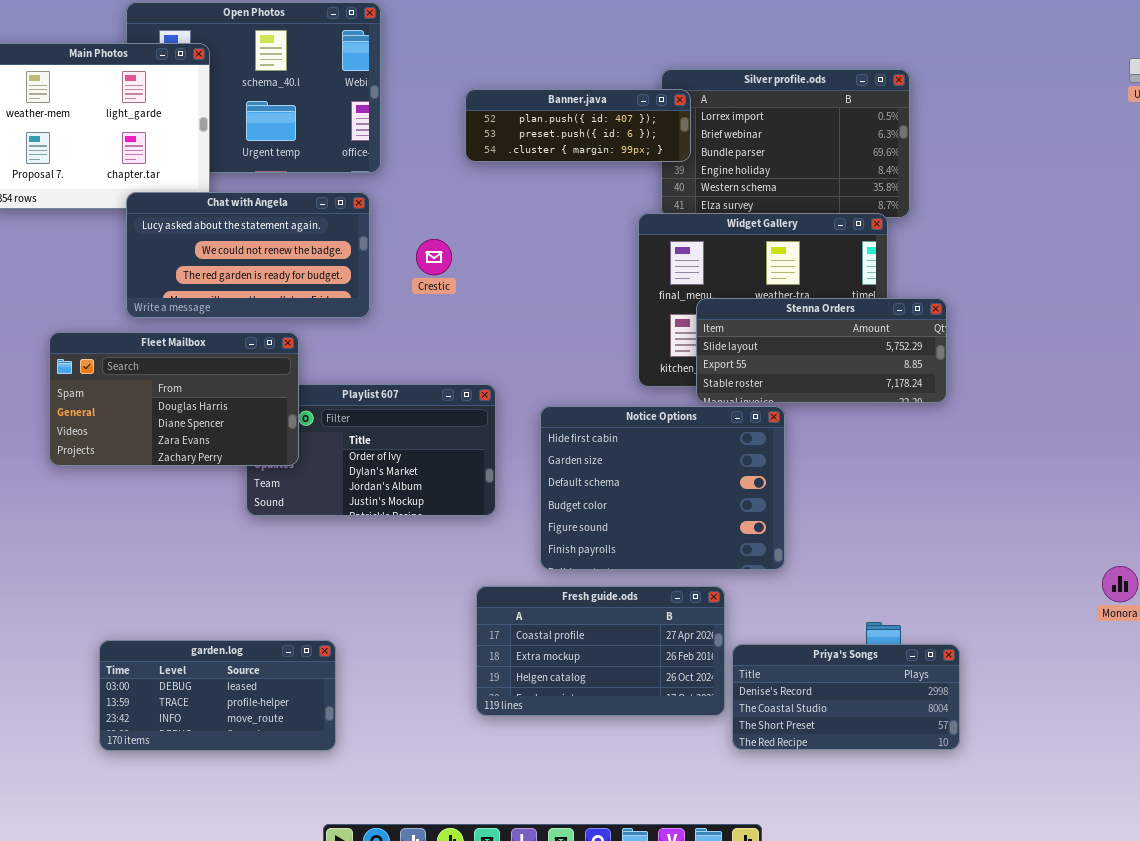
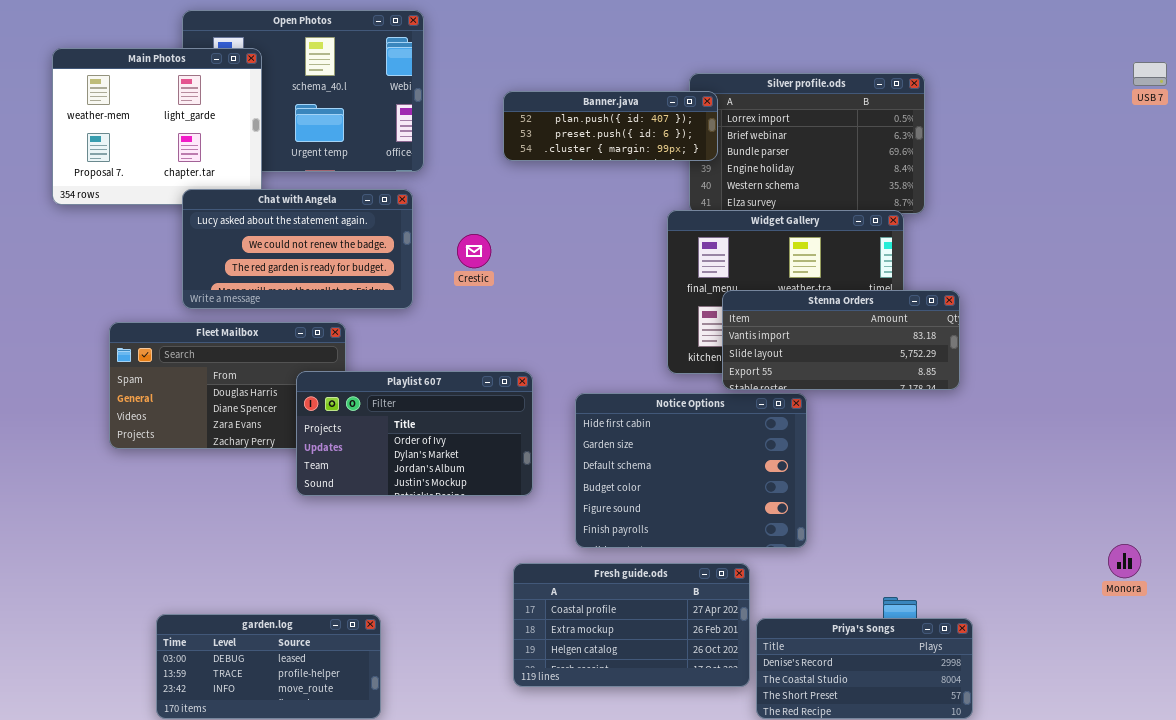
Stenna Orders: [696,298,947,403] -> [722,290,960,390], scrolled up 1 row
Playlist 607: [246,384,496,516] -> [296,371,533,496], raised

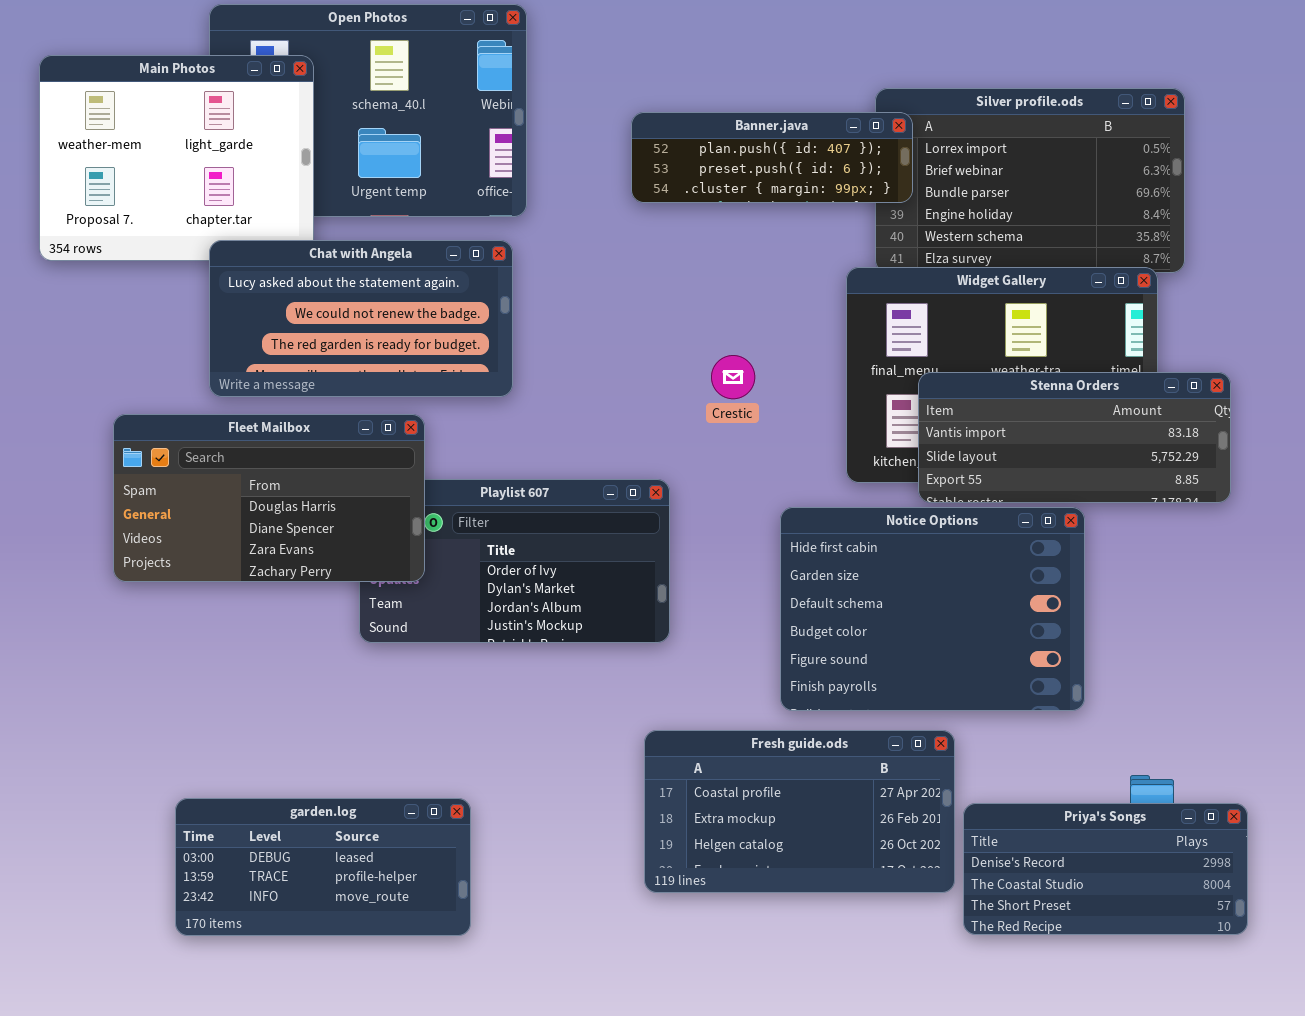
Crestic: [457,234,491,268] -> [711,355,755,399], moved
Fleet Mailbox: [109,322,346,449] -> [113,414,425,582], raised
Notice Options: [575,393,807,548] -> [780,507,1085,711], moved

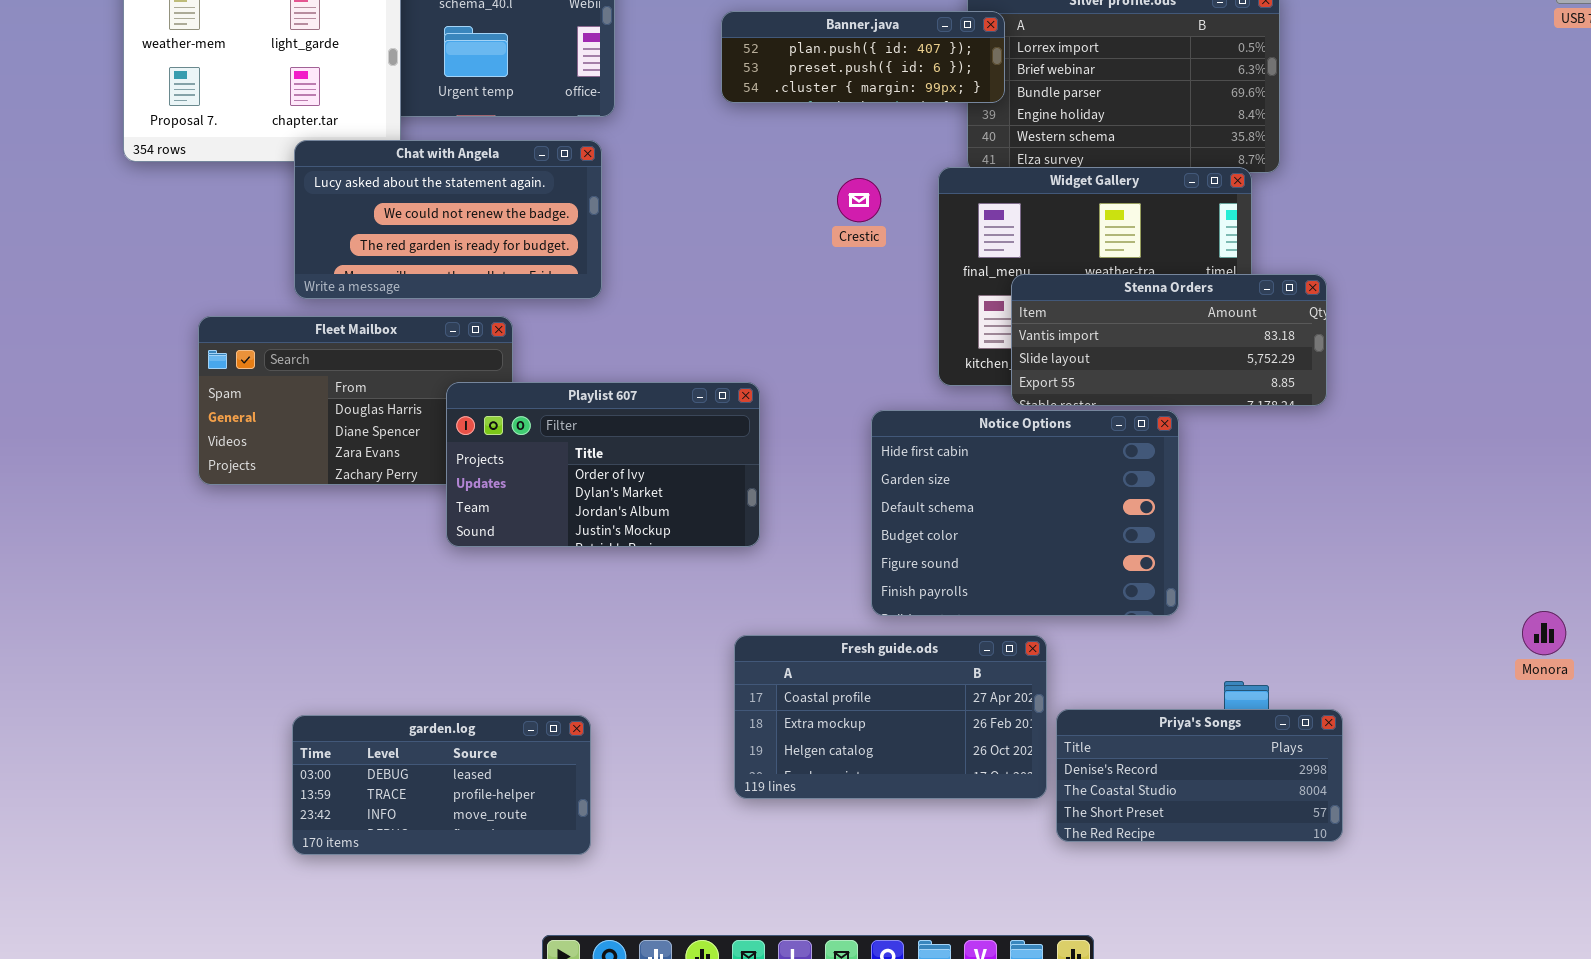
Crestic: [711,355,755,399] -> [837,178,881,222], moved
Playlist 607: [359,479,670,643] -> [446,382,760,547], raised
garden.log: [175,798,471,936] -> [292,715,591,855], moved

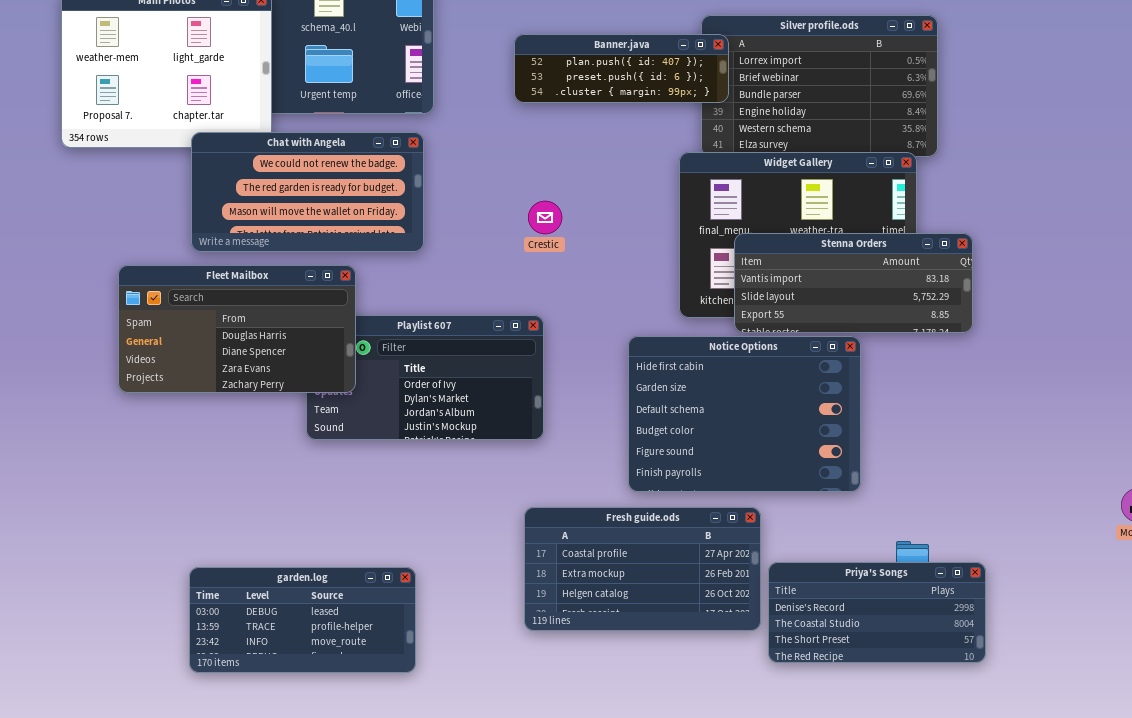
Chat with Angela: [294,140,602,299] -> [191,132,424,252], scrolled down 1 row
Crestic: [837,178,881,222] -> [528,201,562,234], moved
Fleet Mailbox: [198,316,513,485] -> [118,265,356,393], raised

